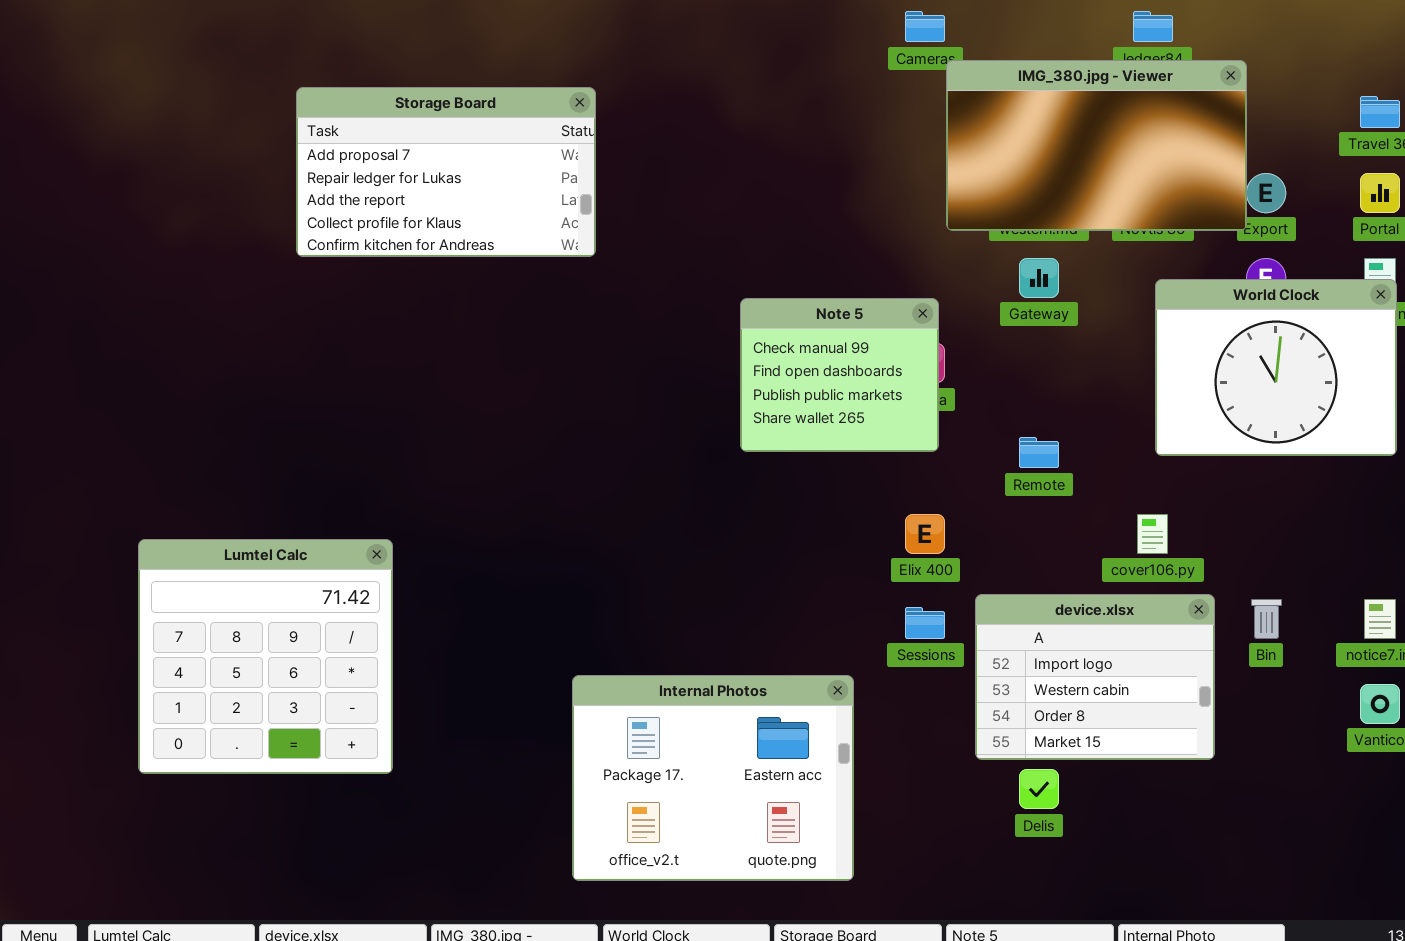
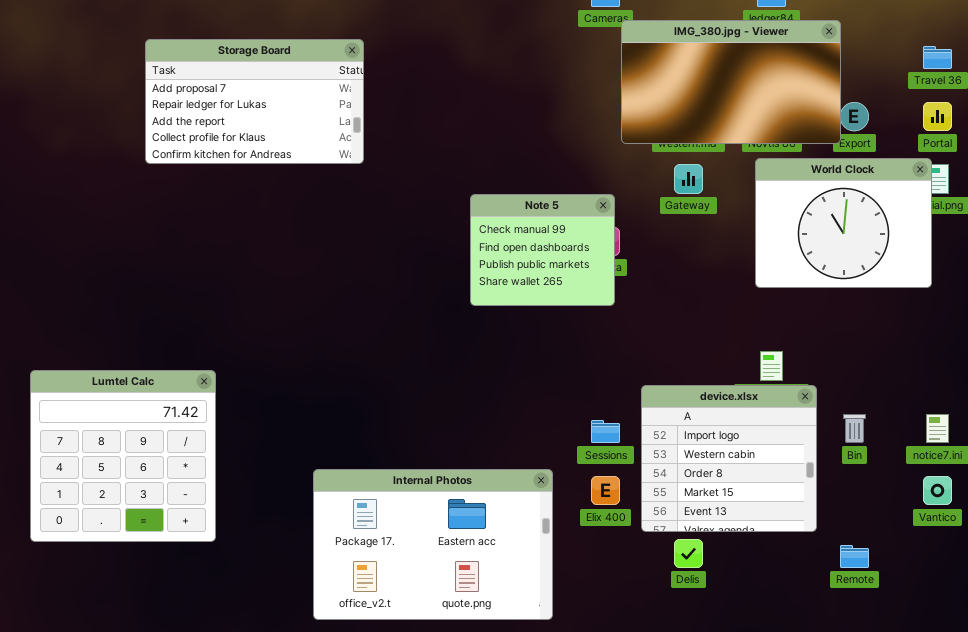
World Clock: [1155,279,1397,456] -> [755,158,932,288], moved
Remote: [1019,437,1059,468] -> [840,545,869,568], moved
Elix 400: [905,514,945,554] -> [591,476,620,505], moved
device.xlsx: [975,594,1215,760] -> [641,385,817,532], resized
Internal Photos: [572,675,854,881] -> [313,469,553,620], resized

